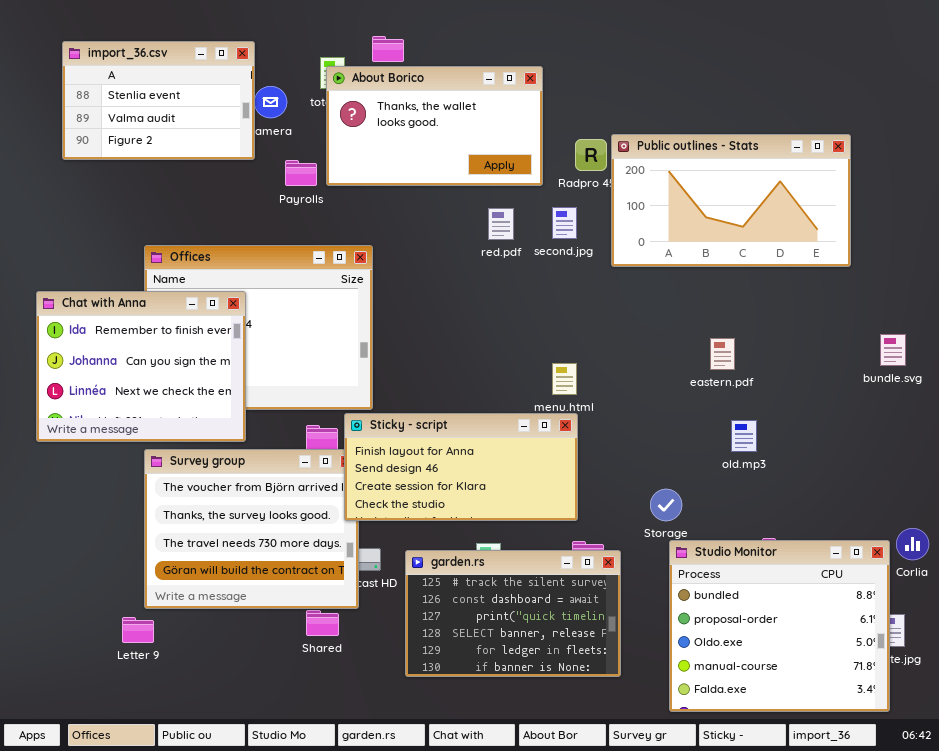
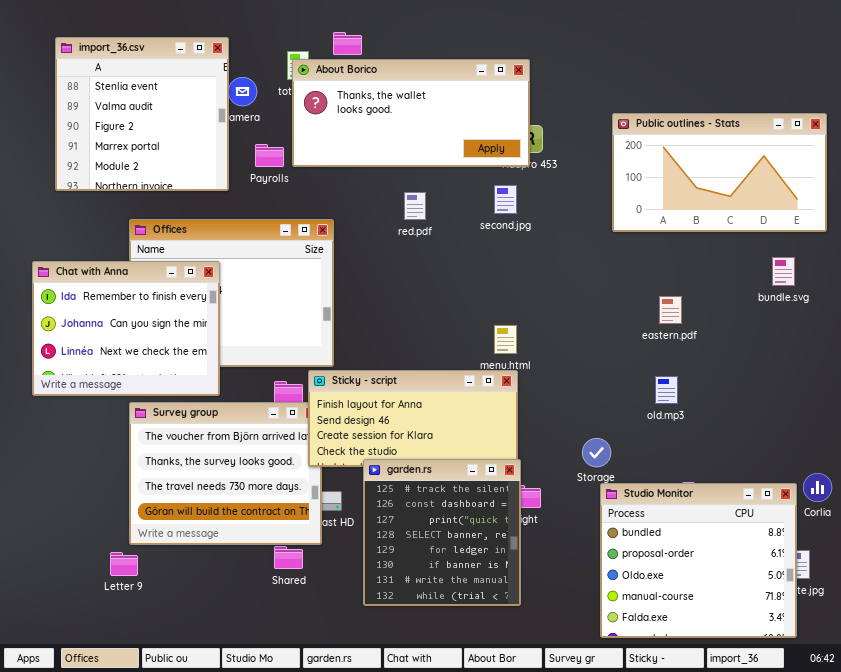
import_36.csv: [62,41,255,160] -> [55,37,229,191], resized
About Borico: [326,66,543,186] -> [292,59,530,167], resized
Public outlines - Stats: [611,134,851,267] -> [612,113,827,232], moved
red.pdf: [488,208,514,240] -> [404,192,426,220], moved
bundle.svg: [880,334,906,366] -> [772,257,795,286], moved
eastern.pdf: [710,338,735,370] -> [659,296,682,324], moved
garden.rs: [405,550,621,677] -> [363,459,521,606], resized

